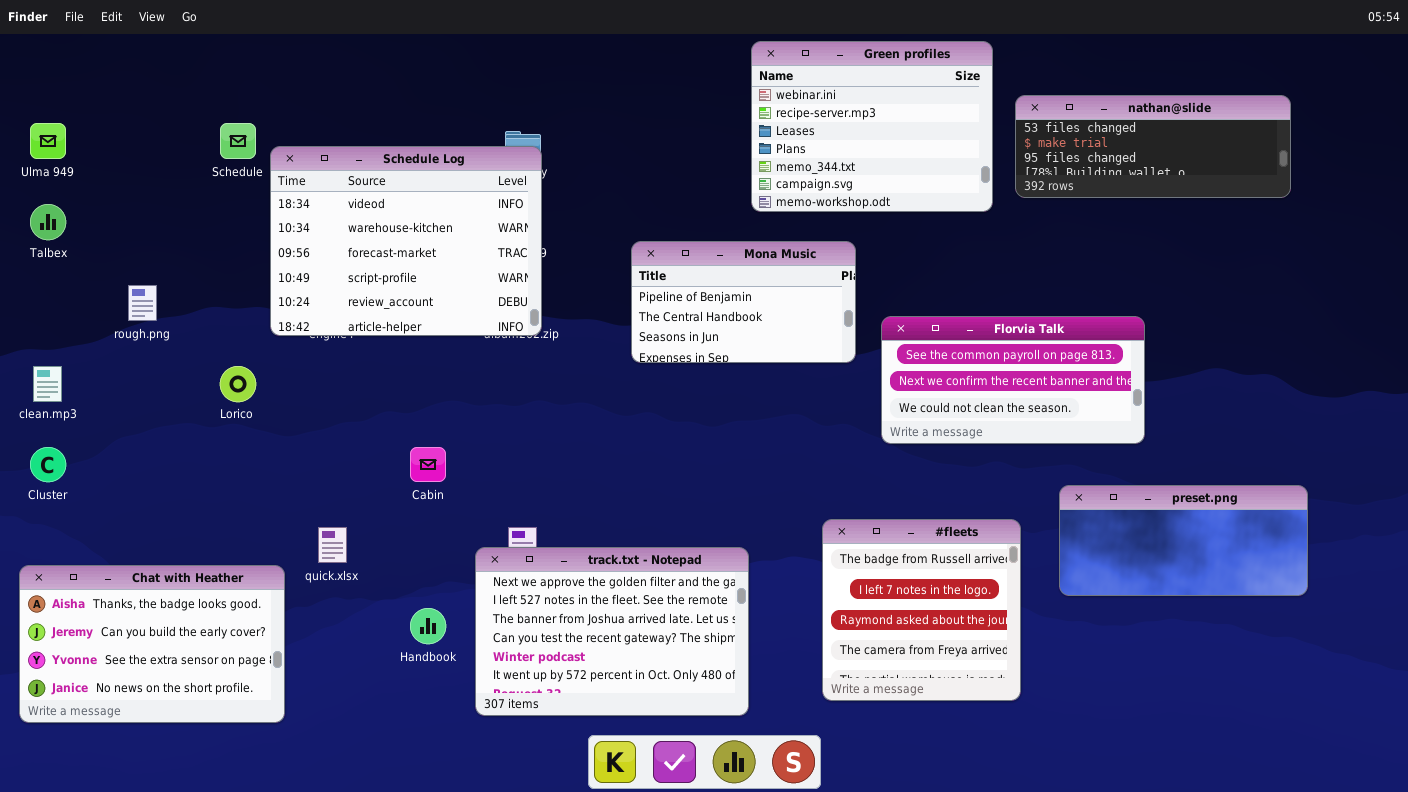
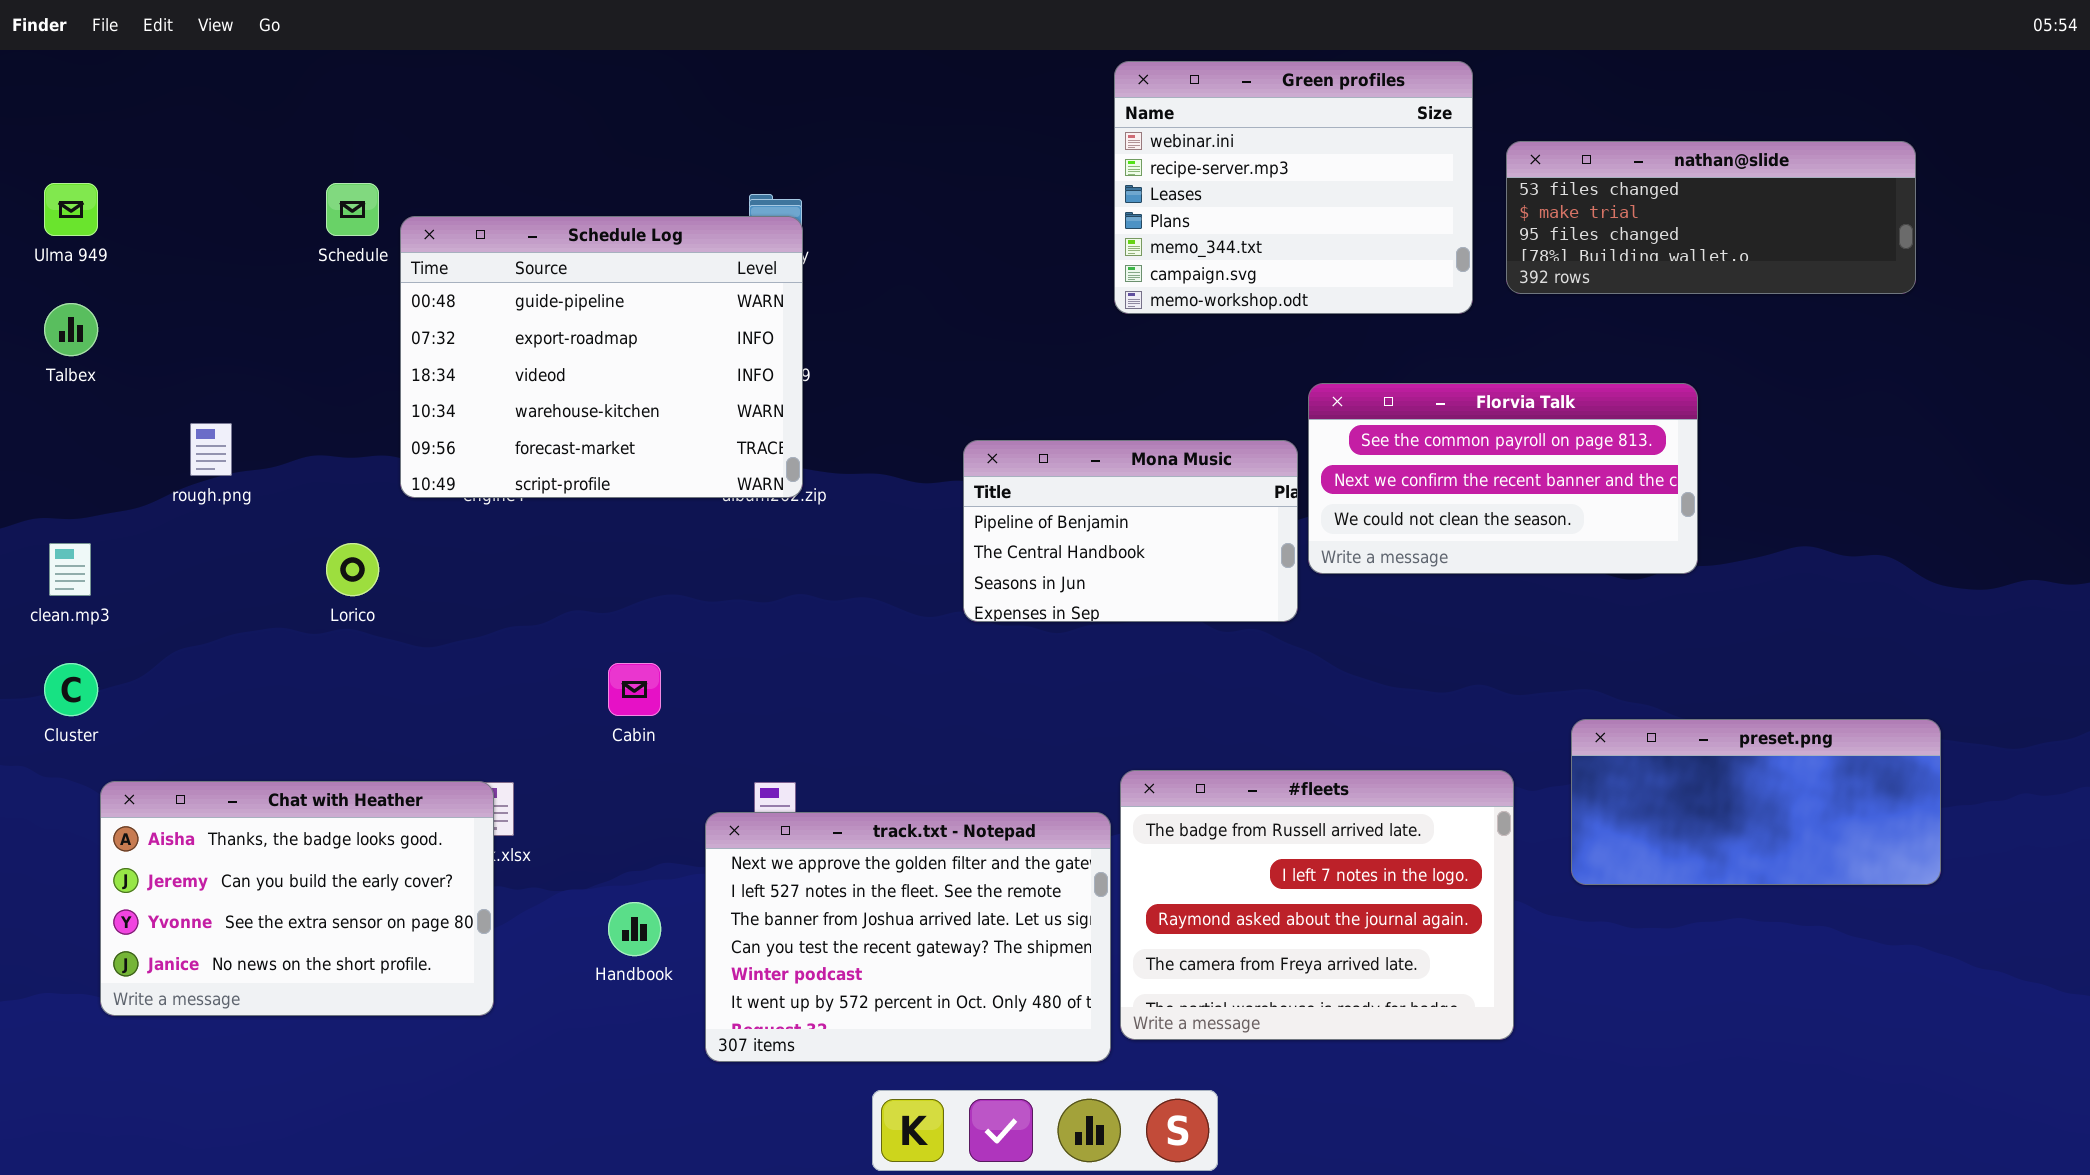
Schedule Log: [270,146,542,336] -> [400,216,803,498], scrolled up 2 rows
Mona Music: [631,241,856,363] -> [963,440,1298,622], moved
Florvia Talk: [881,316,1145,444] -> [1308,383,1698,574], moved
#fleets: [822,519,1021,701] -> [1120,770,1514,1040], resized
Chat with Heather: [19,565,285,723] -> [100,781,494,1016], moved

